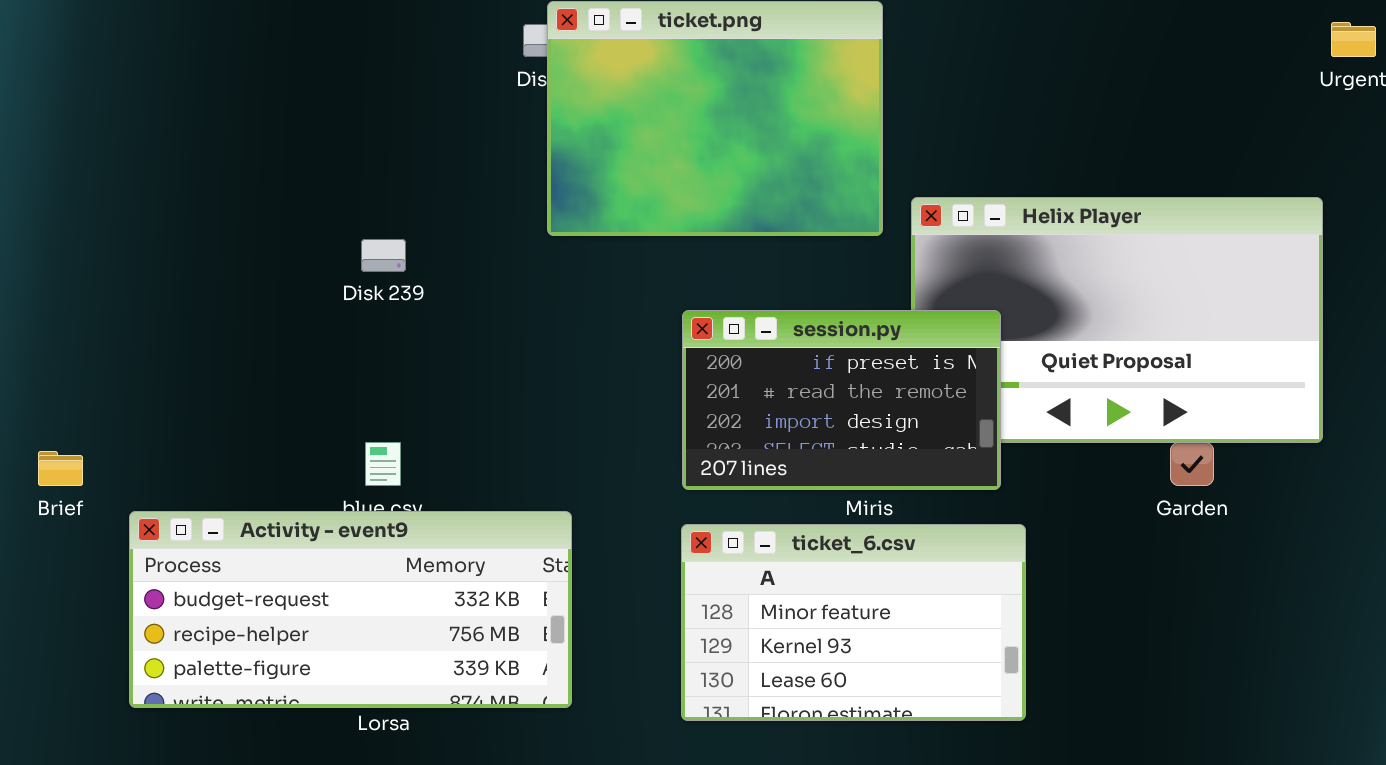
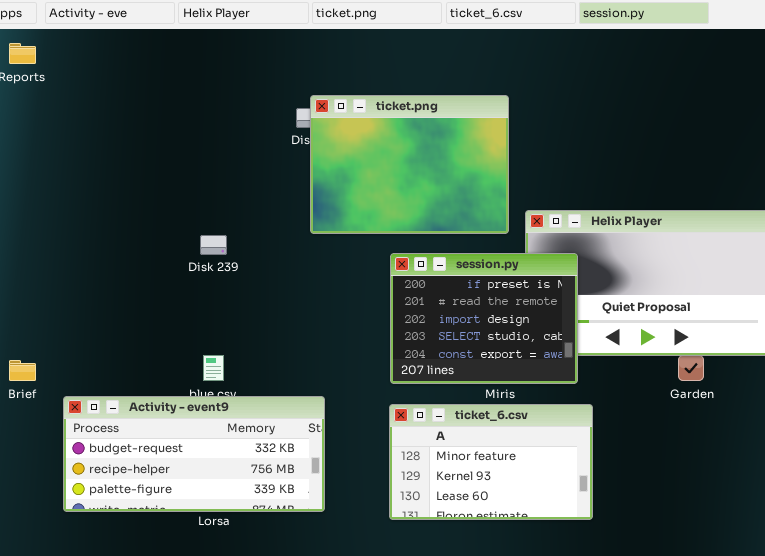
session.py: [682,310,1001,490] -> [390,253,578,384], resized

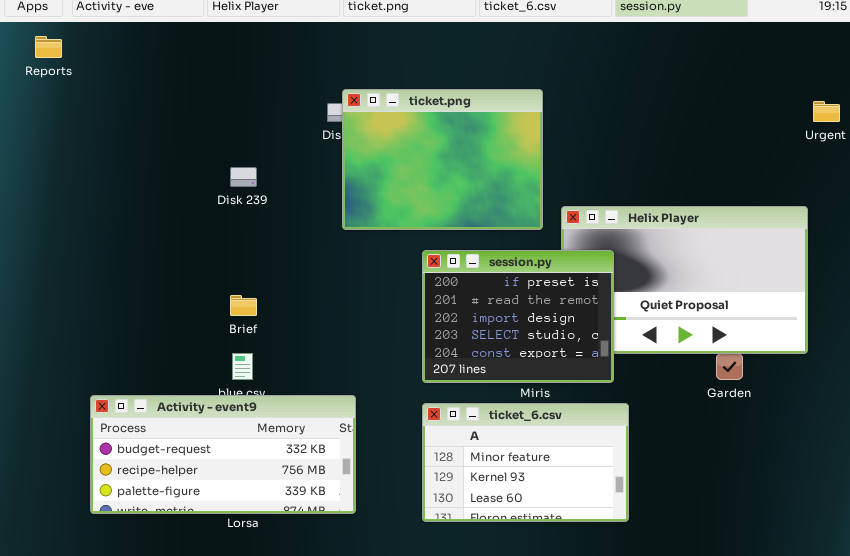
Disk 239: [200,235,227,255] -> [230,167,257,187], moved
Brief: [9,360,36,381] -> [230,295,257,316], moved

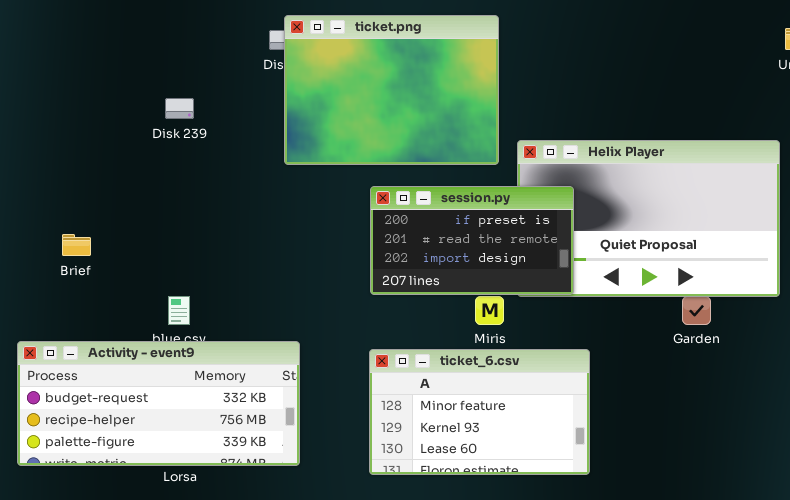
session.py: [422,250,614,383] -> [370,186,574,295], resized
Brief: [230,295,257,316] -> [62,234,91,256], moved

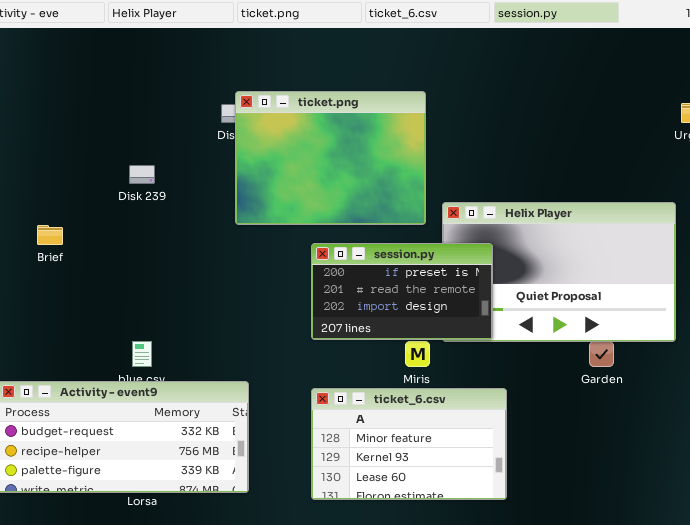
Brief: [62,234,91,256] -> [37,225,63,245], moved

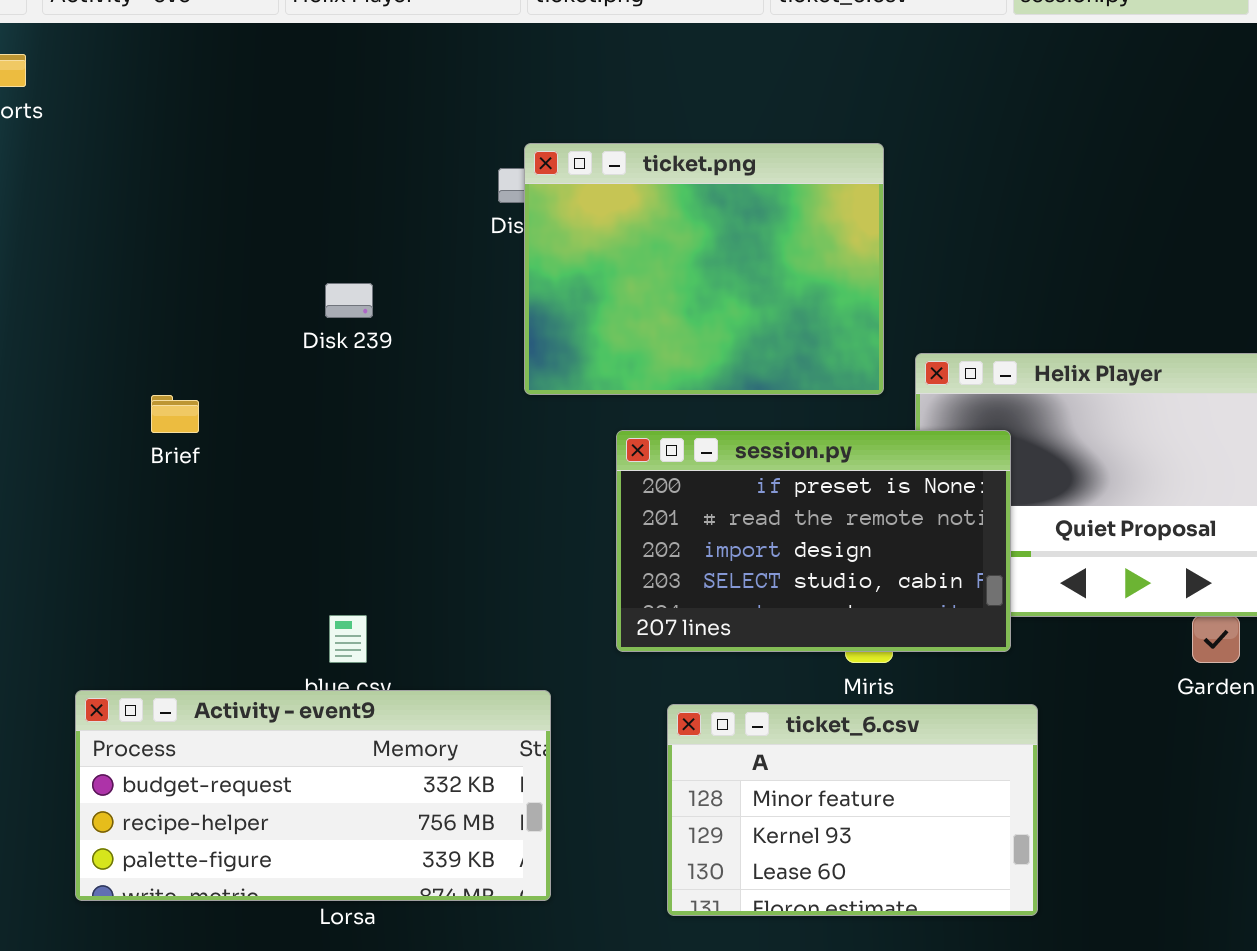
session.py: [311,243,493,340] -> [616,430,1011,652], resized

